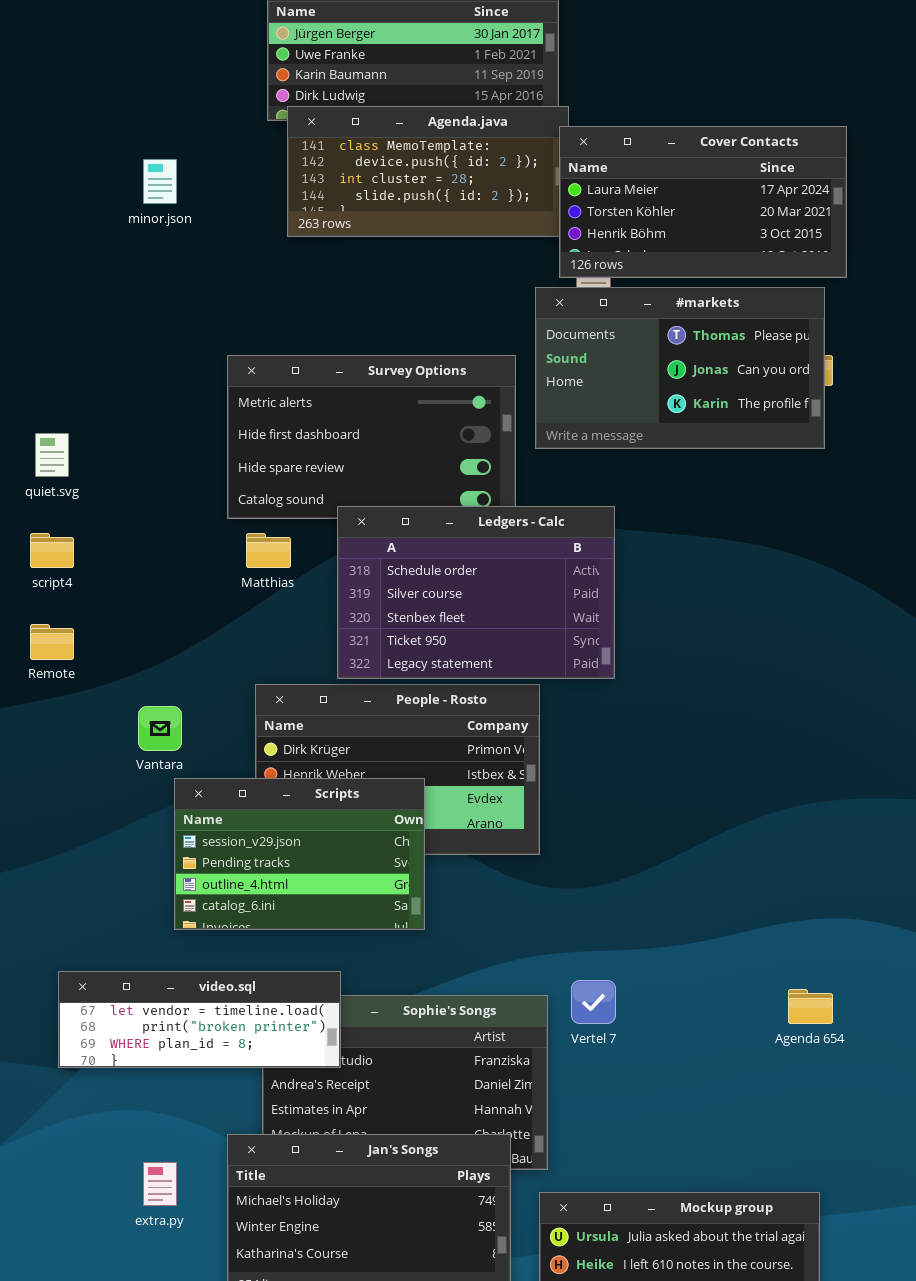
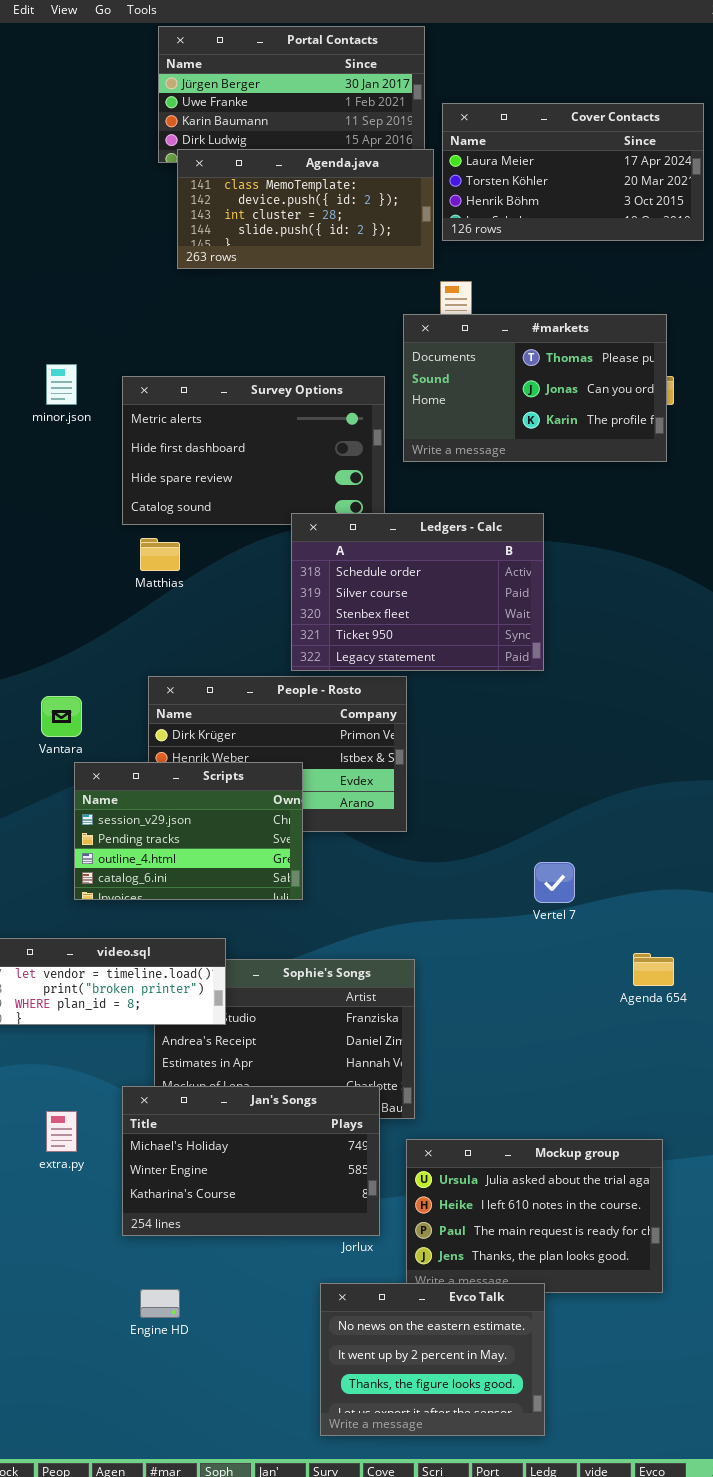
Cover Contacts: [559,126,847,278] -> [442,103,704,241], moved
minor.json: [143,159,177,204] -> [46,364,77,405], moved
Ledgers - Calc: [337,506,615,679] -> [291,513,544,671], moved
Vertel 7: [571,980,616,1024] -> [534,862,575,903], moved

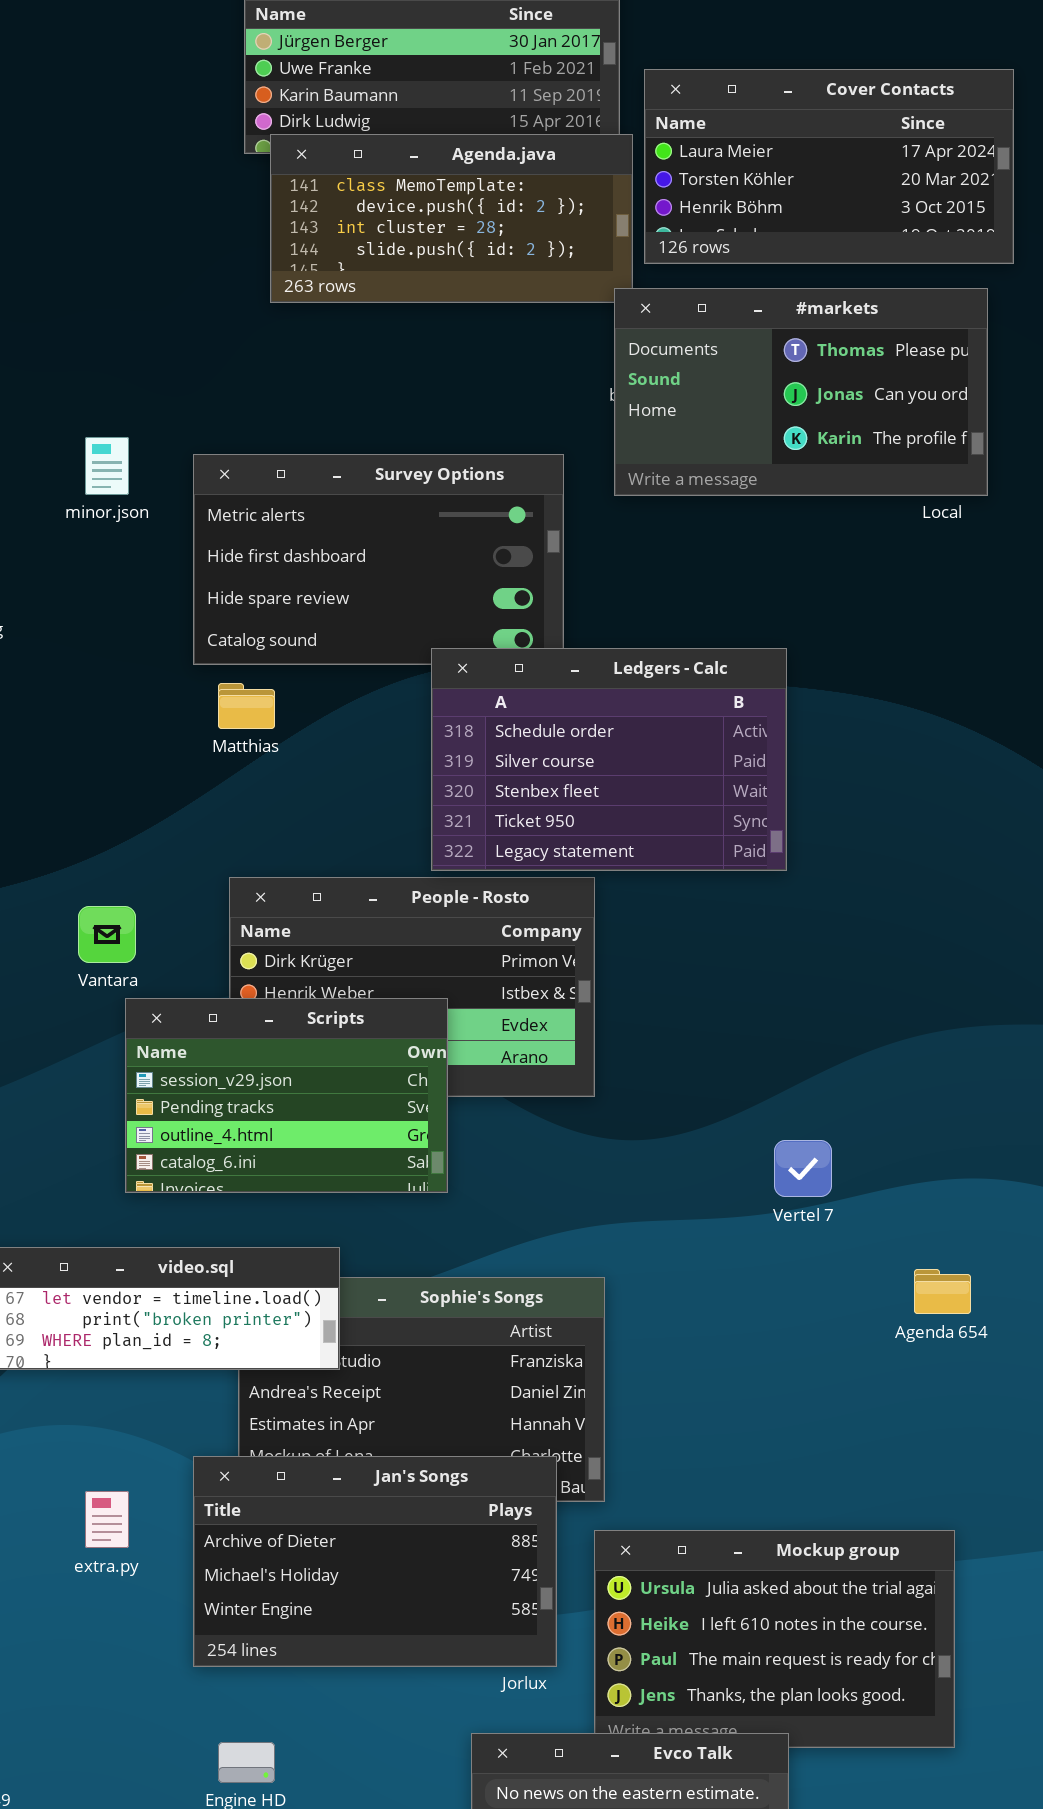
#markets: [403,314,667,462] -> [614,288,988,496], moved
Jan's Songs: [122,1086,380,1236] -> [193,1456,557,1667], scrolled up 1 row

